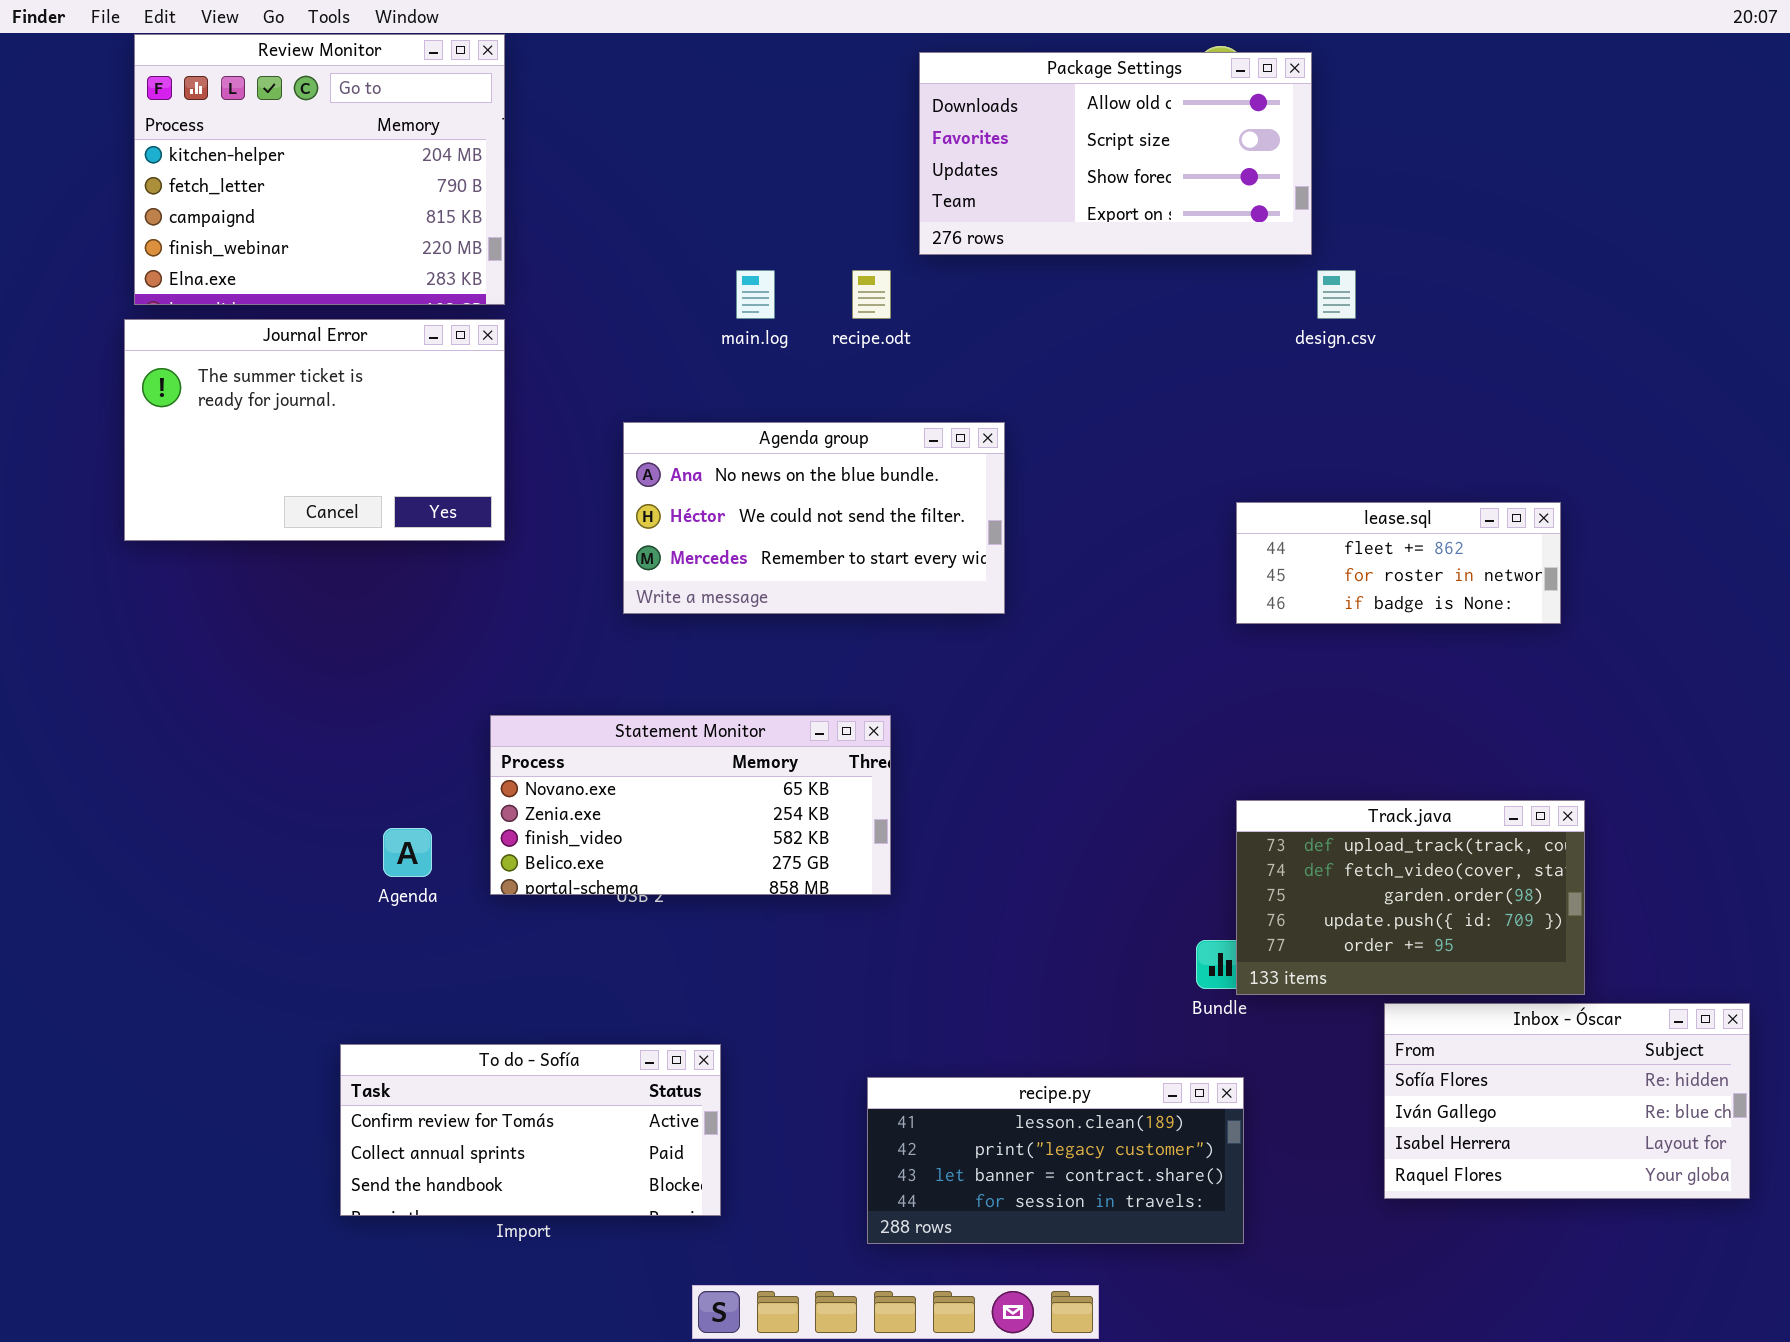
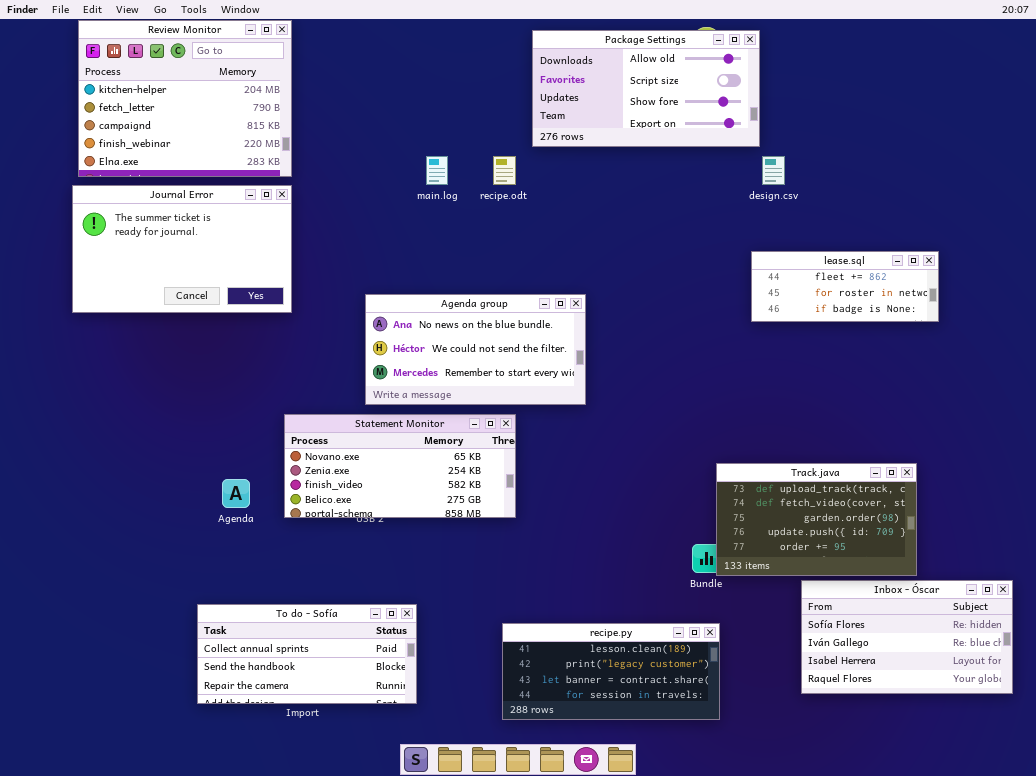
Agenda group: [623,422,1005,614] -> [365,294,586,405], moved
lease.sql: [1236,502,1561,624] -> [751,251,939,322], moved
To do - Sofía: [340,1044,721,1216] -> [197,604,417,704], scrolled down 1 row

